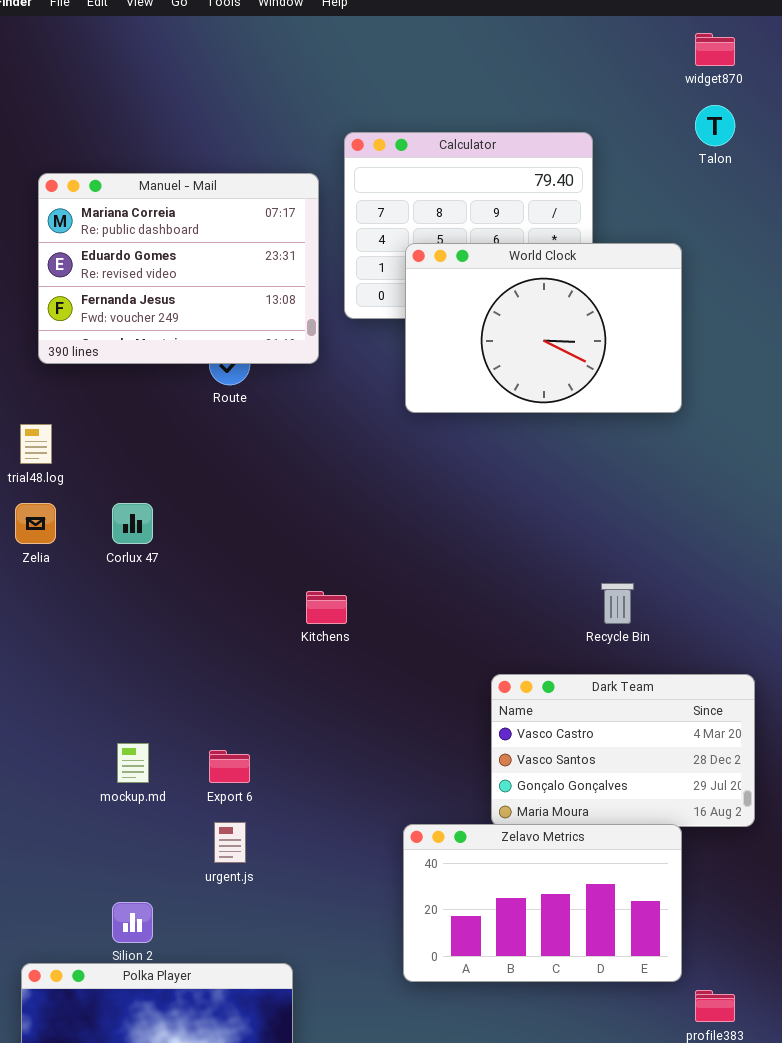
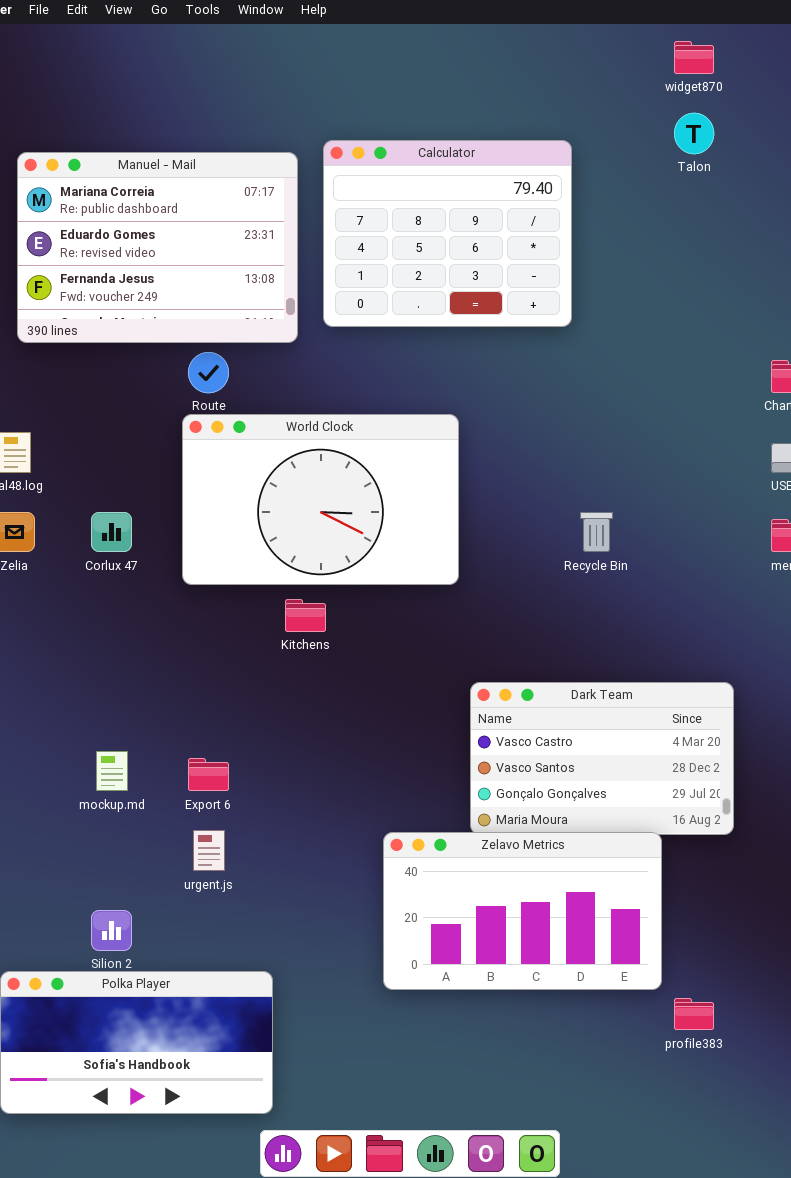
Manuel - Mail: [38,173,319,364] -> [17,152,298,343], moved
World Clock: [405,243,682,413] -> [182,414,459,585], moved
Recycle Bin: [601,583,634,624] -> [580,512,613,552], moved

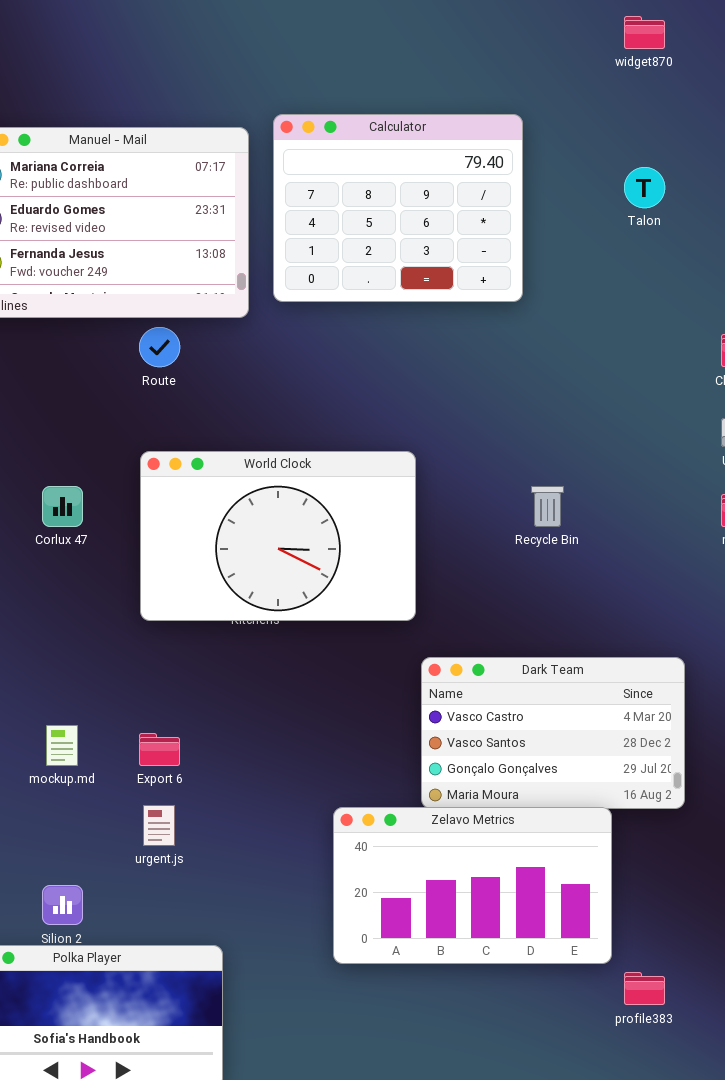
Talon: [674,113,714,154] -> [624,167,665,208], moved
World Clock: [182,414,459,585] -> [140,451,416,621], moved

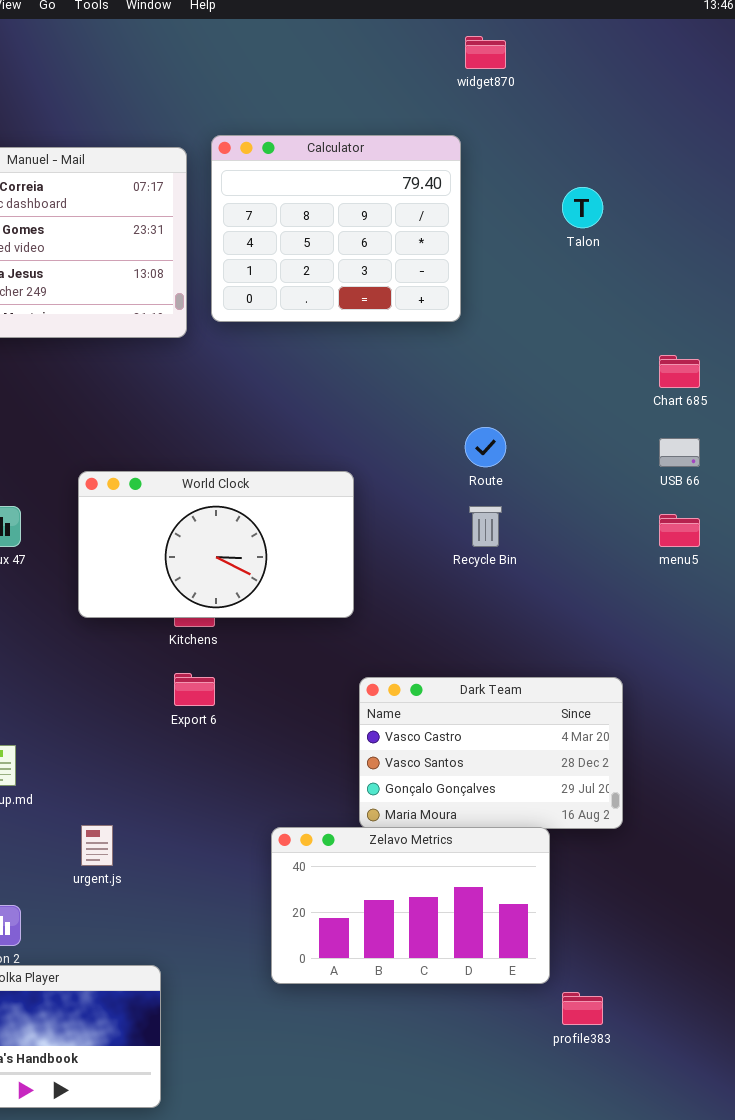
widget870: [624,16,665,49] -> [465,36,506,69], moved
Route: [139,327,180,367] -> [465,427,506,467], moved
World Clock: [140,451,416,621] -> [78,471,354,618], resized
Export 6: [139,733,180,766] -> [174,673,215,706], moved

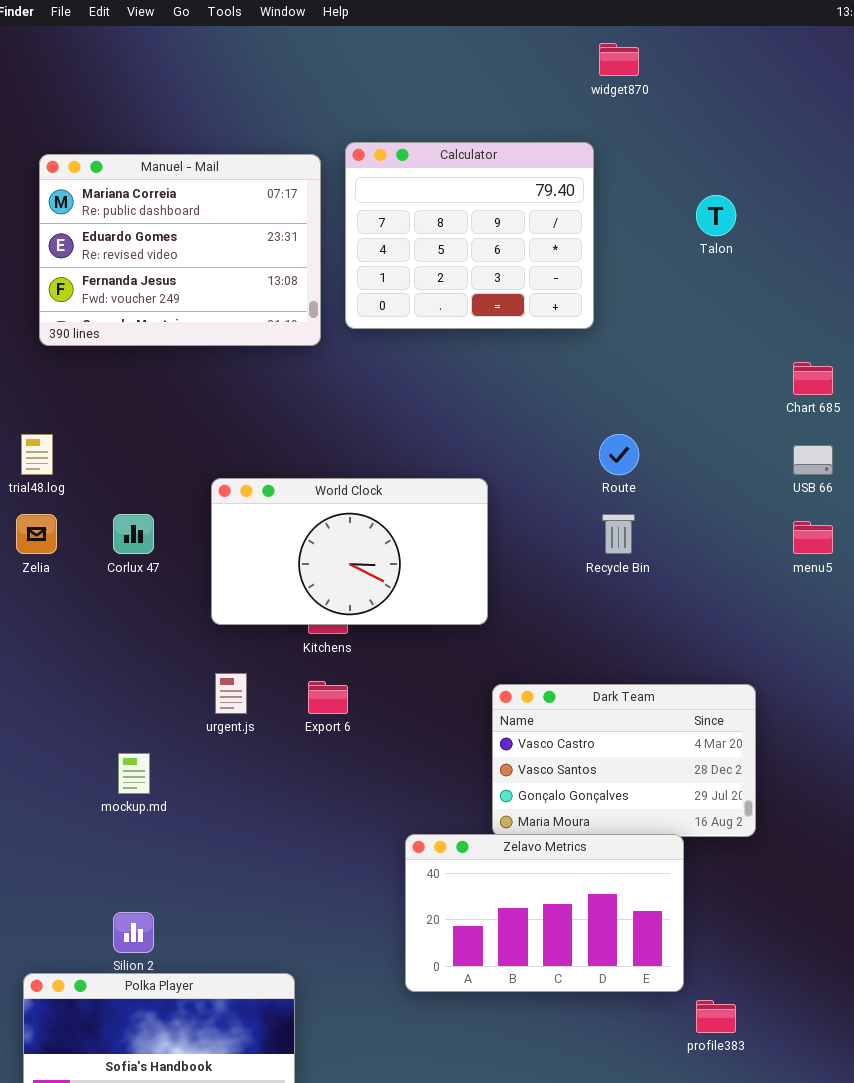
urgent.js: [81,825,113,866] -> [215,673,247,714], moved

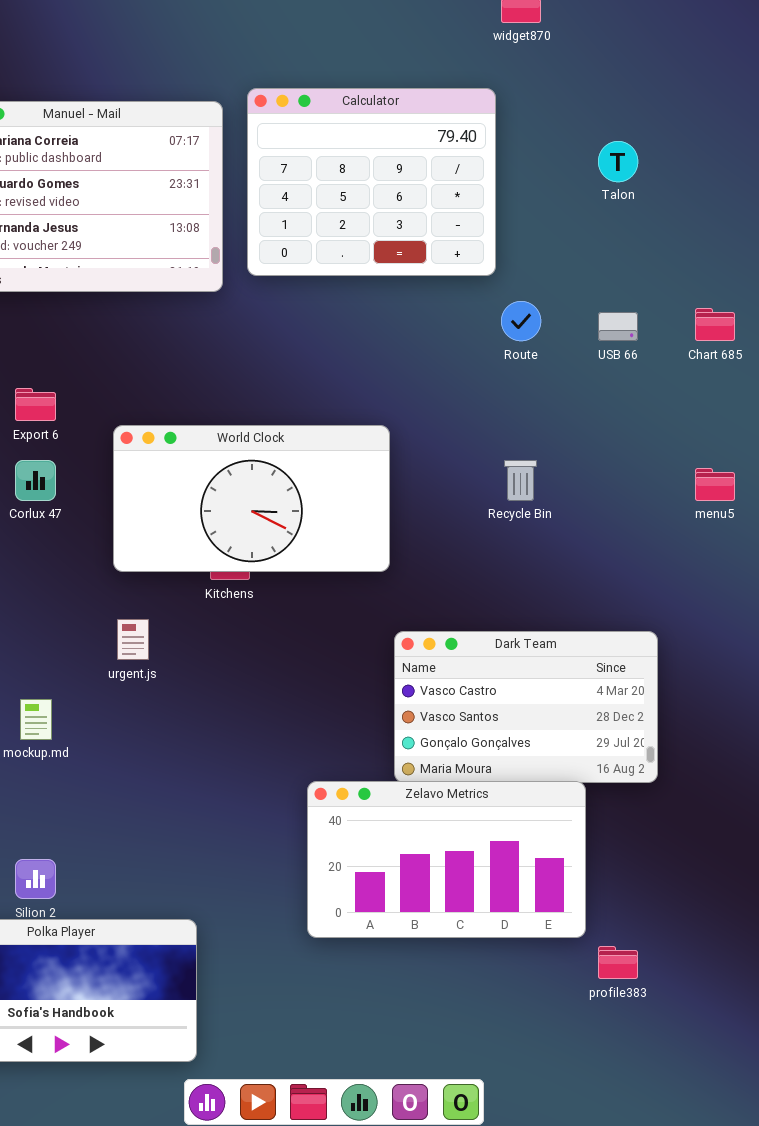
Route: [599,434,639,475] -> [501,301,541,341], moved
USB 66: [793,445,833,475] -> [598,312,638,341], moved
Export 6: [308,681,348,714] -> [15,388,56,421], moved

